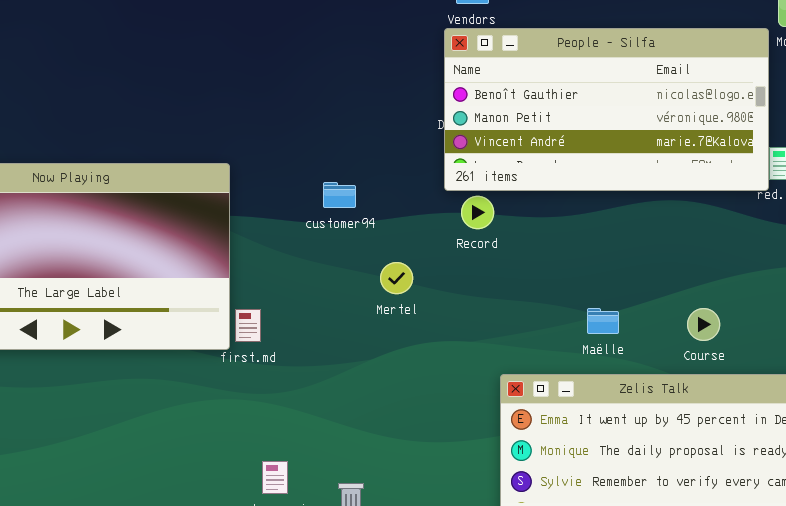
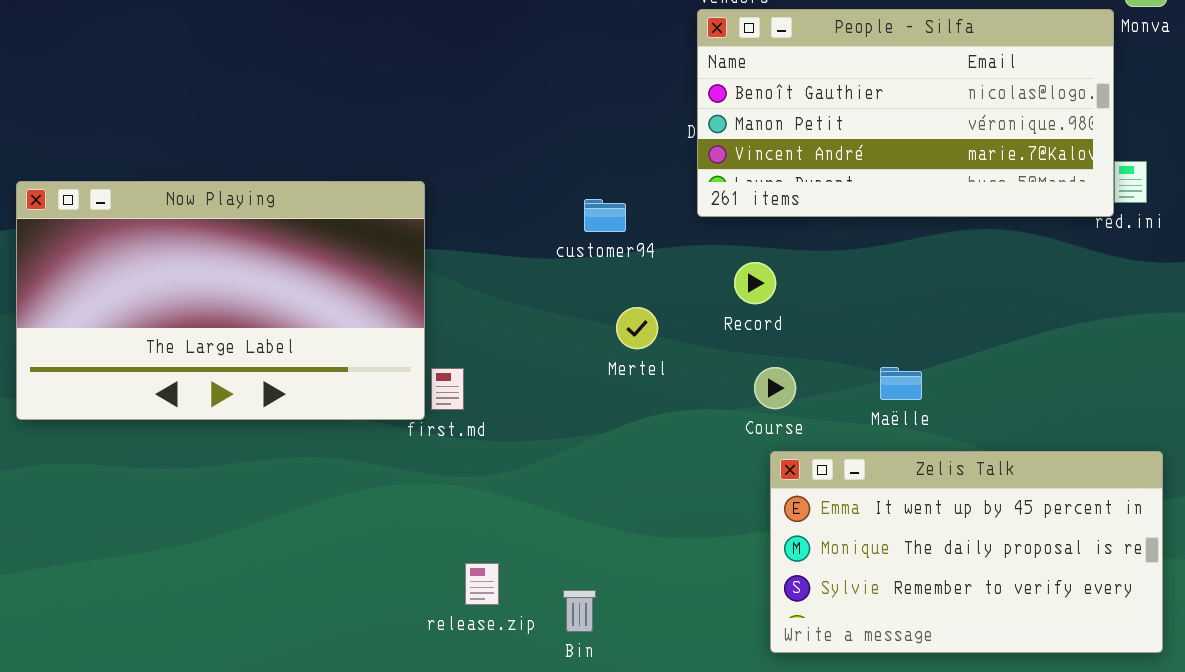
customer94: [323,182,356,208] -> [584,199,626,232], moved
Record: [461,196,494,229] -> [734,262,776,304], moved
Course: [687,308,720,341] -> [754,367,796,409], moved

